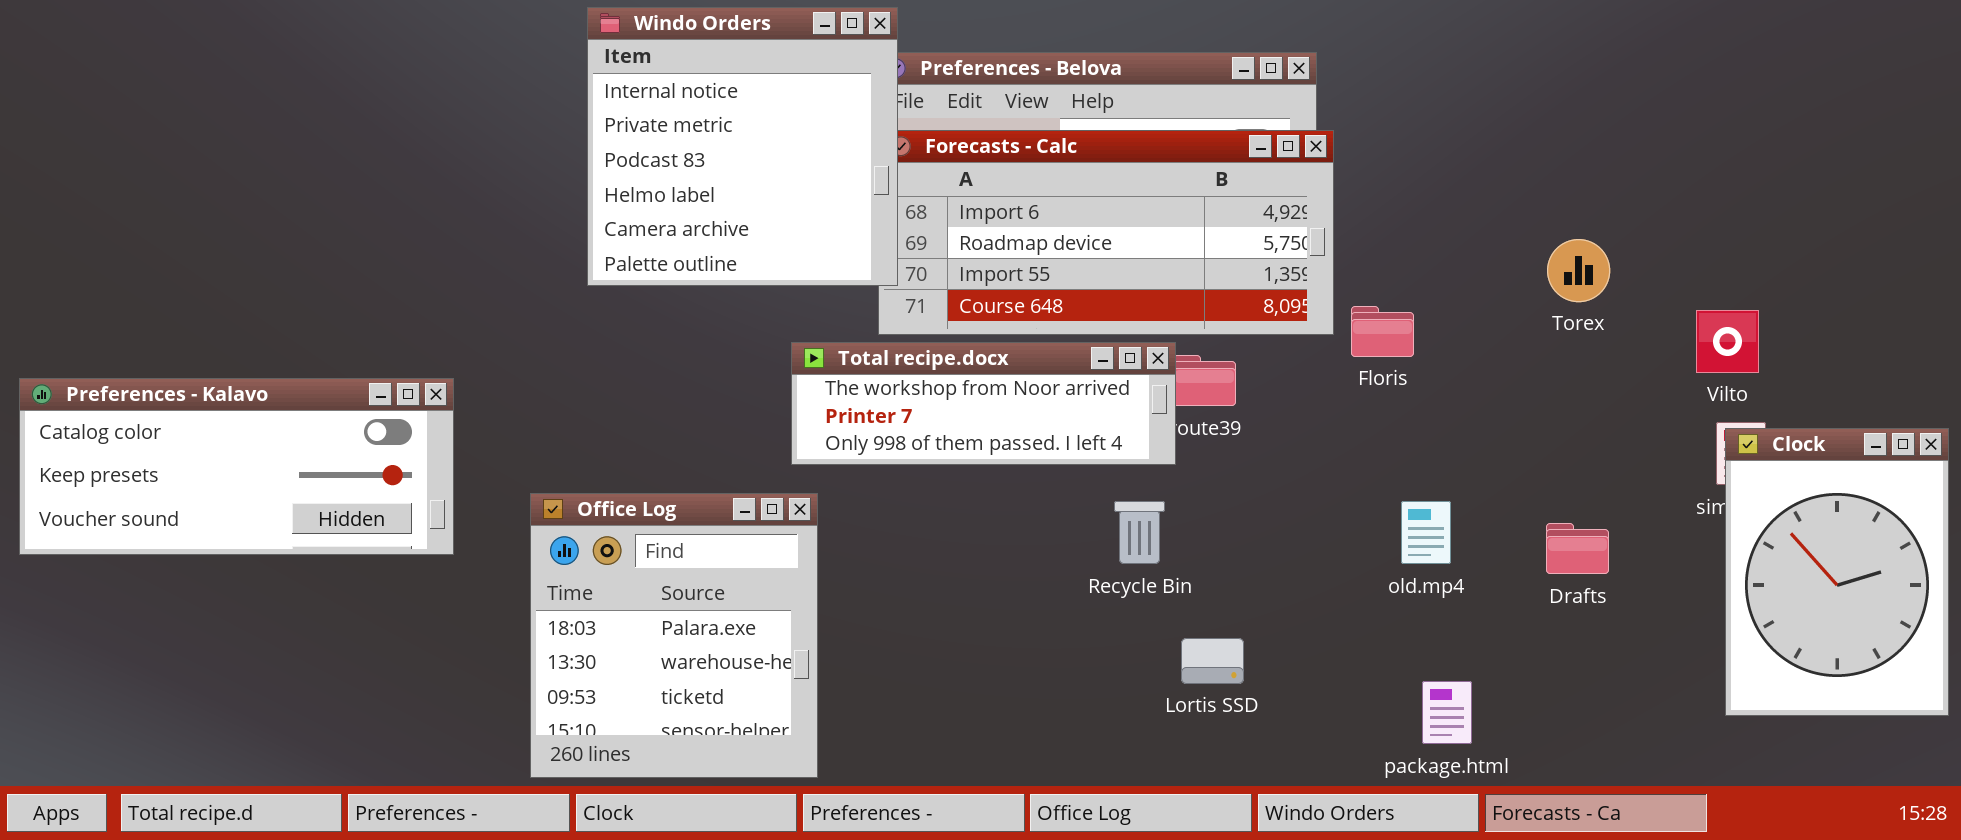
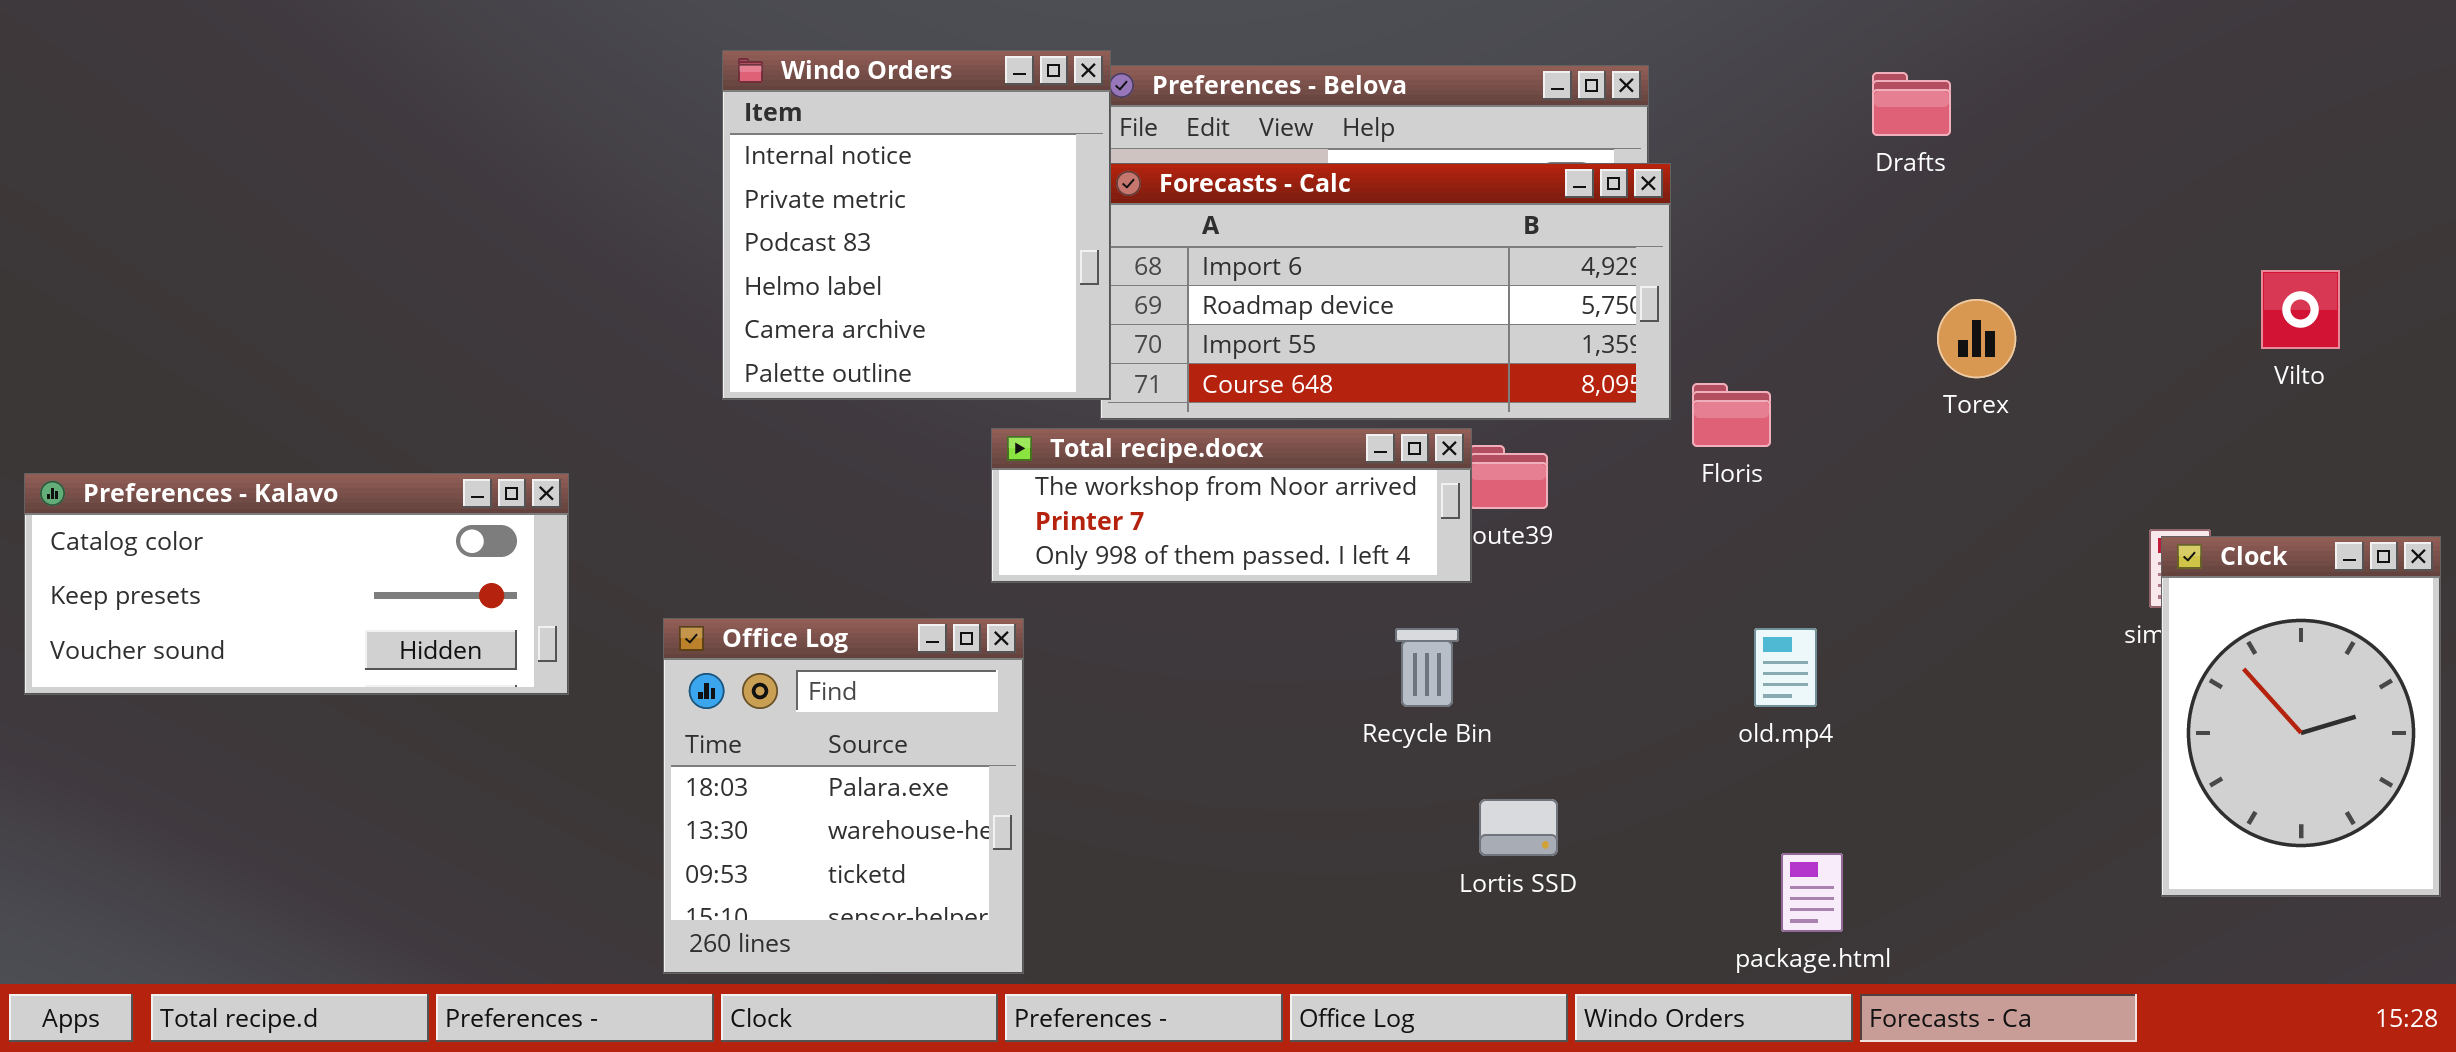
Windo Orders: [587,7,898,286] -> [722,50,1111,400], moved
Vilto: [1696,310,1759,373] -> [2261,270,2340,349], moved
Drafts: [1546,523,1609,574] -> [1872,72,1951,136], moved

